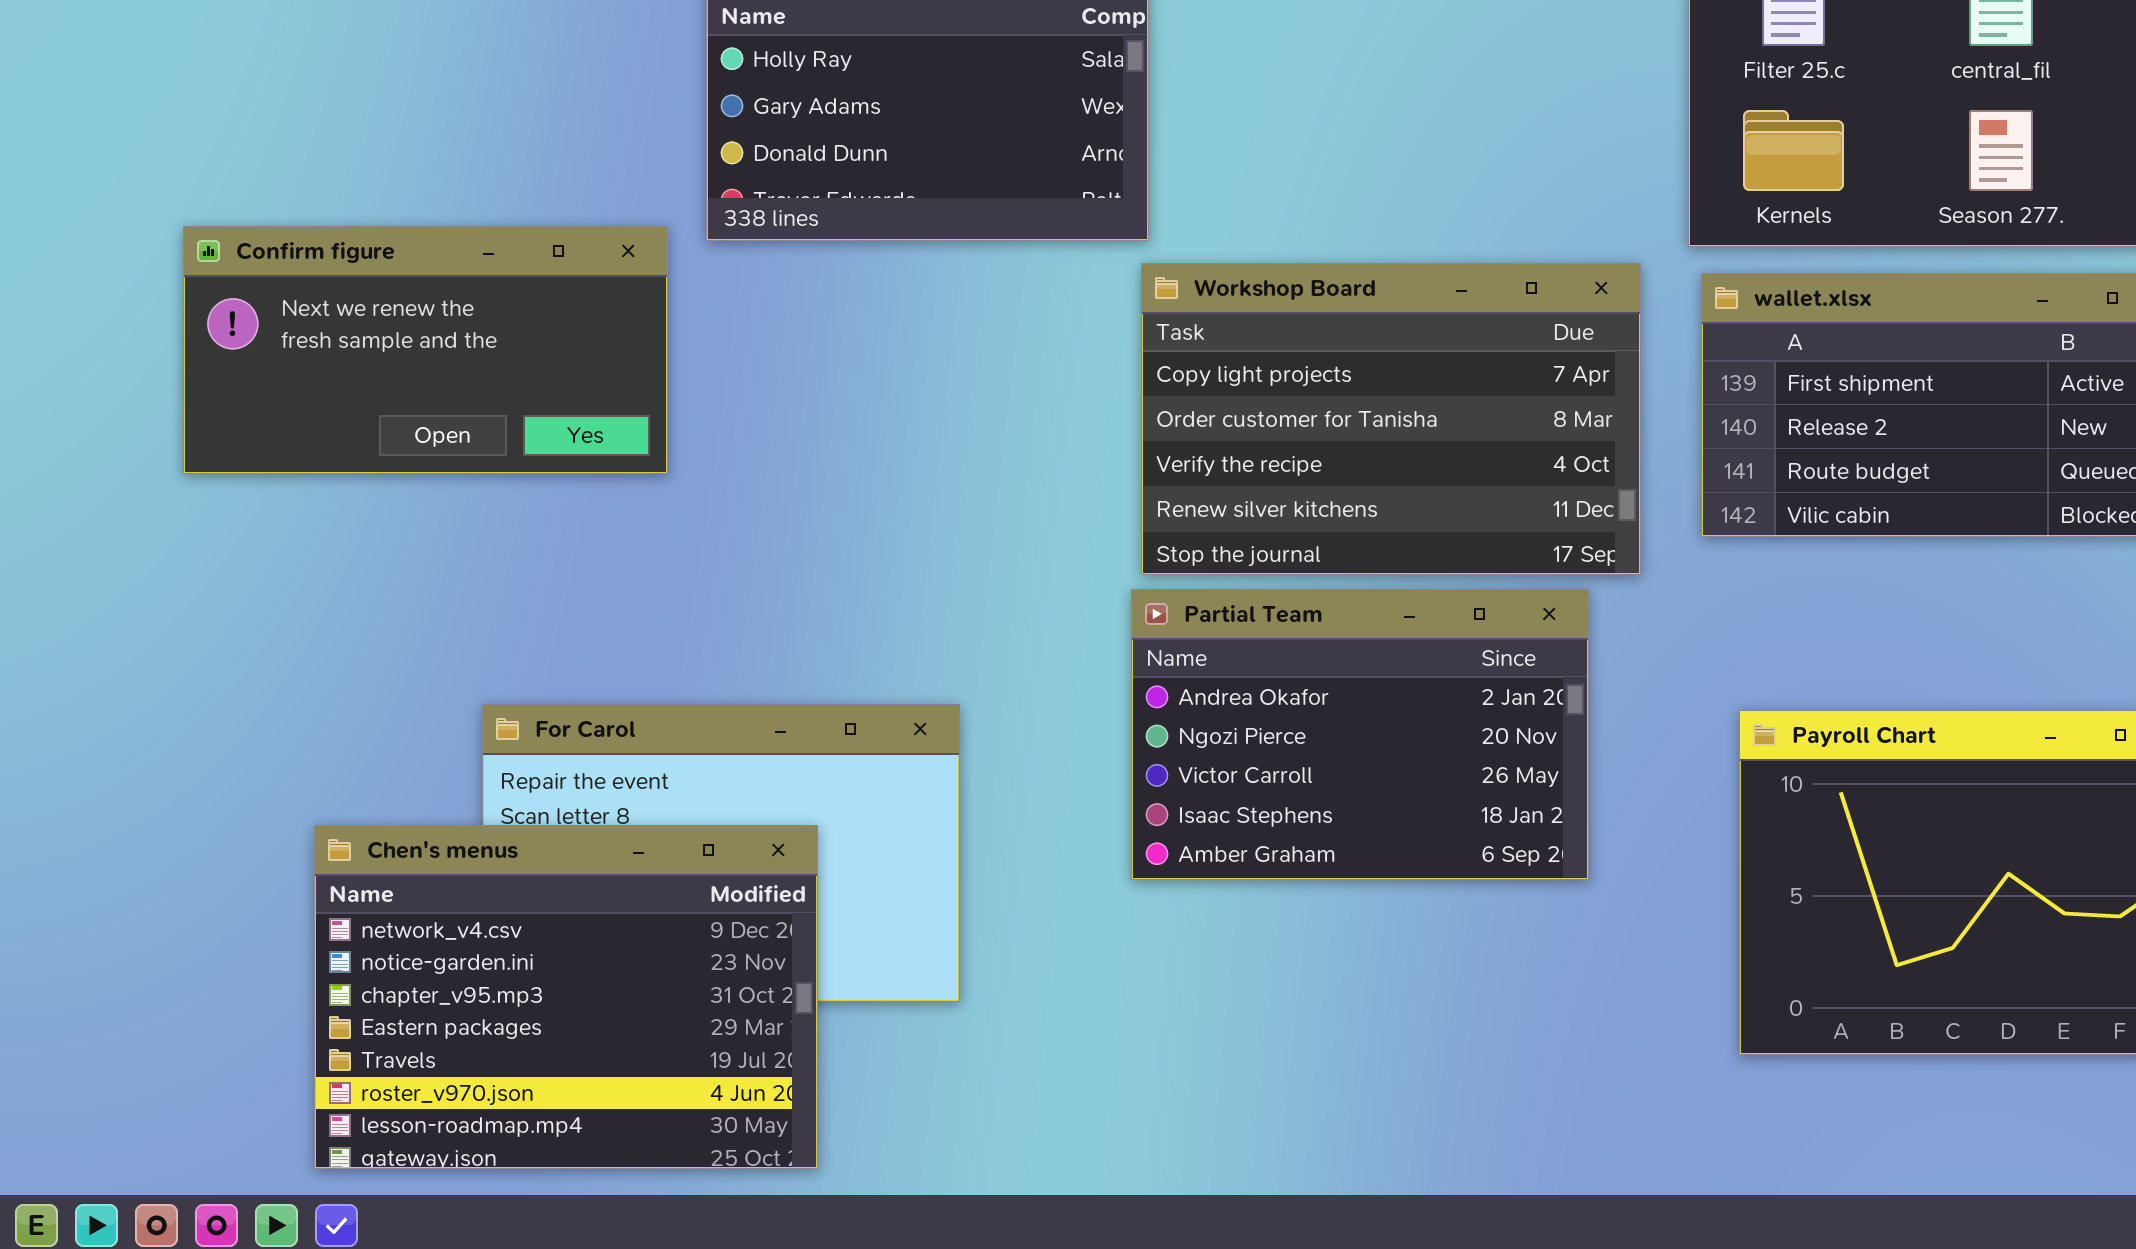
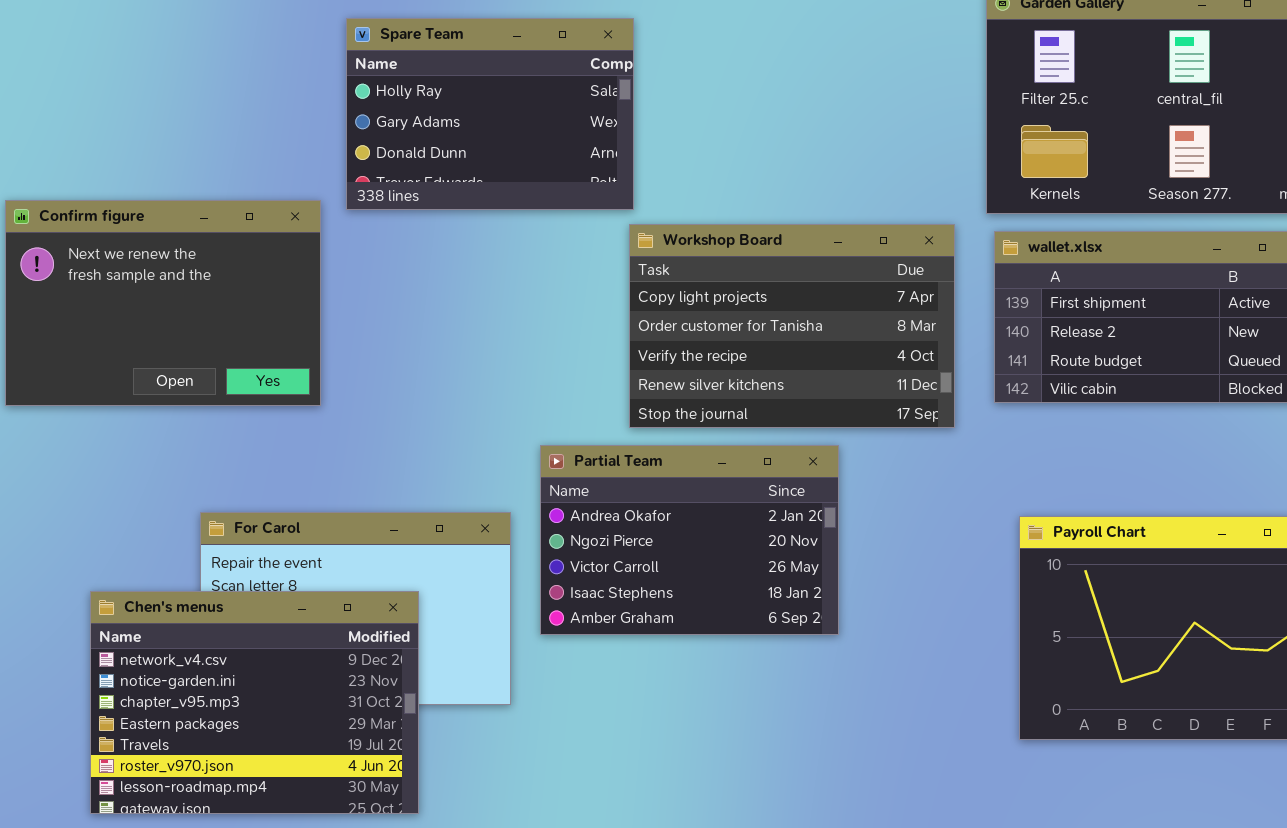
Confirm figure: [183,226,668,474] -> [5,200,321,406], resized
Partial Team: [1131,589,1589,880] -> [540,445,839,635], moved

